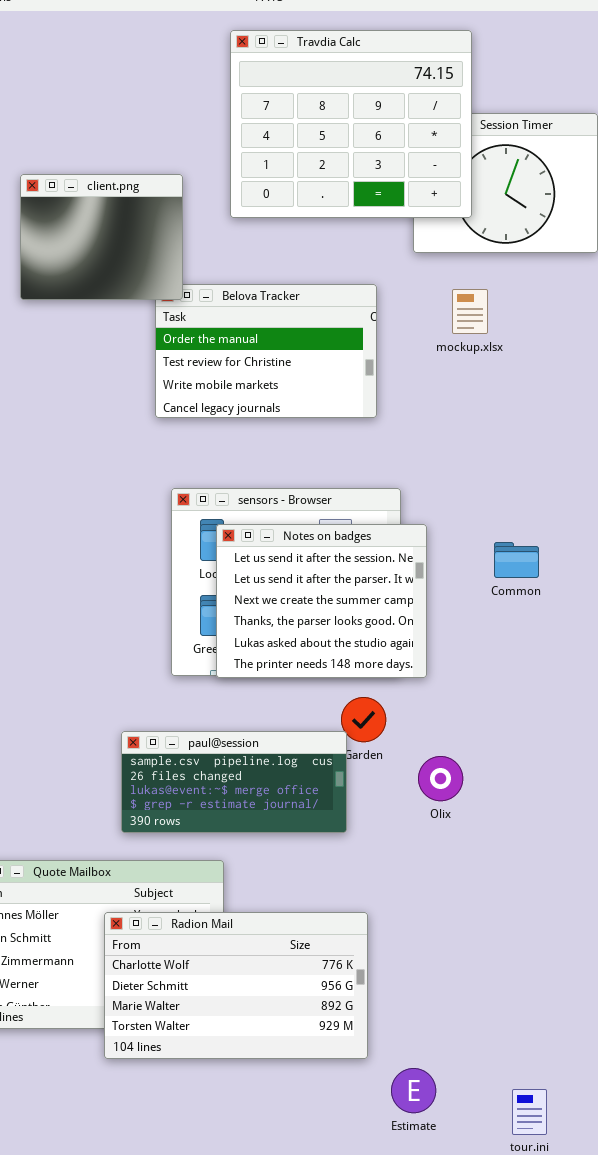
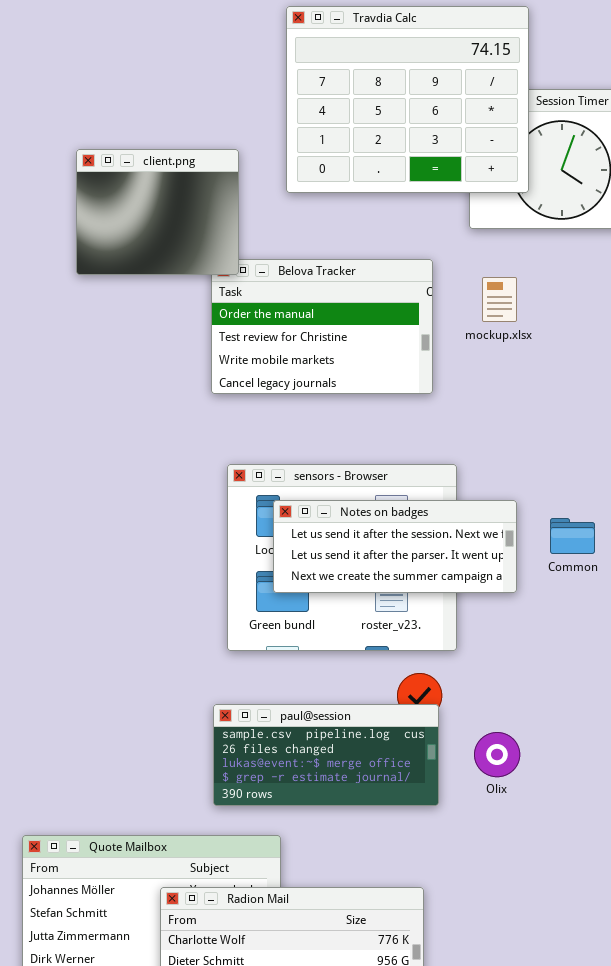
mockup.xlsx: [452,289,488,334] -> [482,277,517,322], moved
Notes on badges: [216,524,427,678] -> [273,500,517,593], resized
paul@session: [121,731,347,833] -> [213,704,439,806], moved

